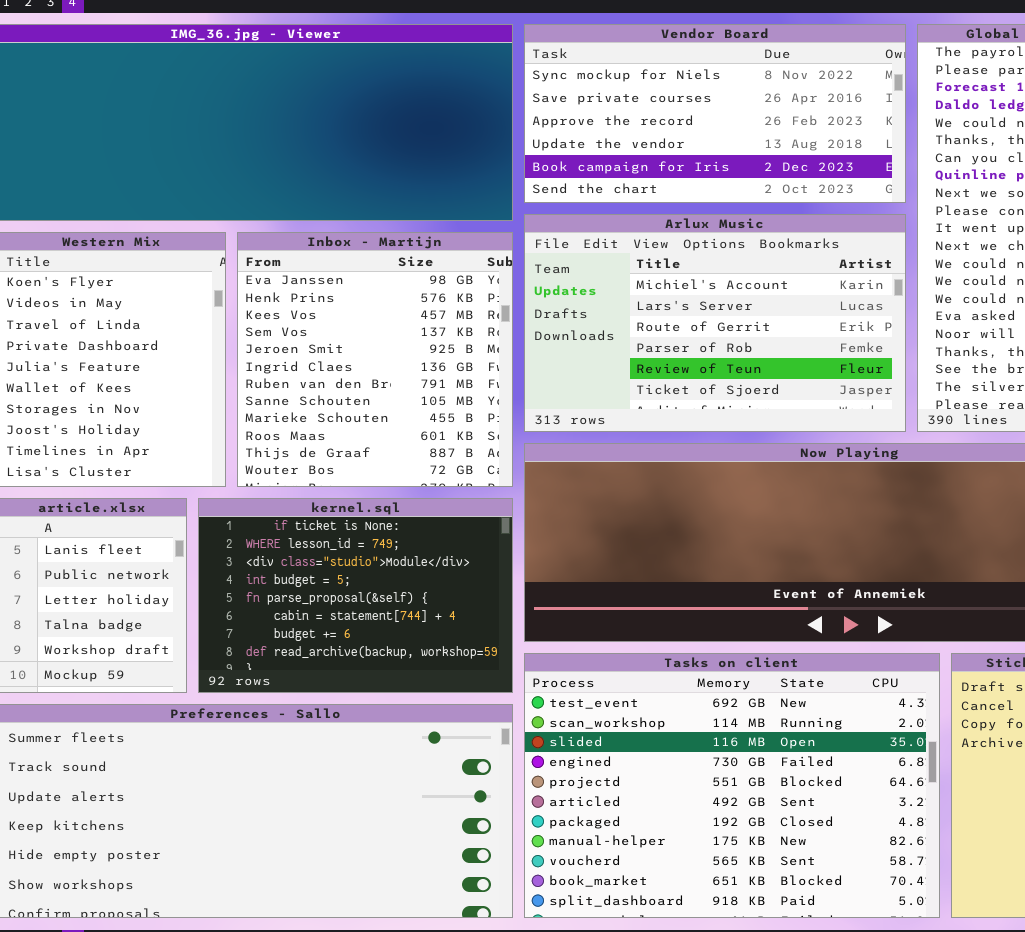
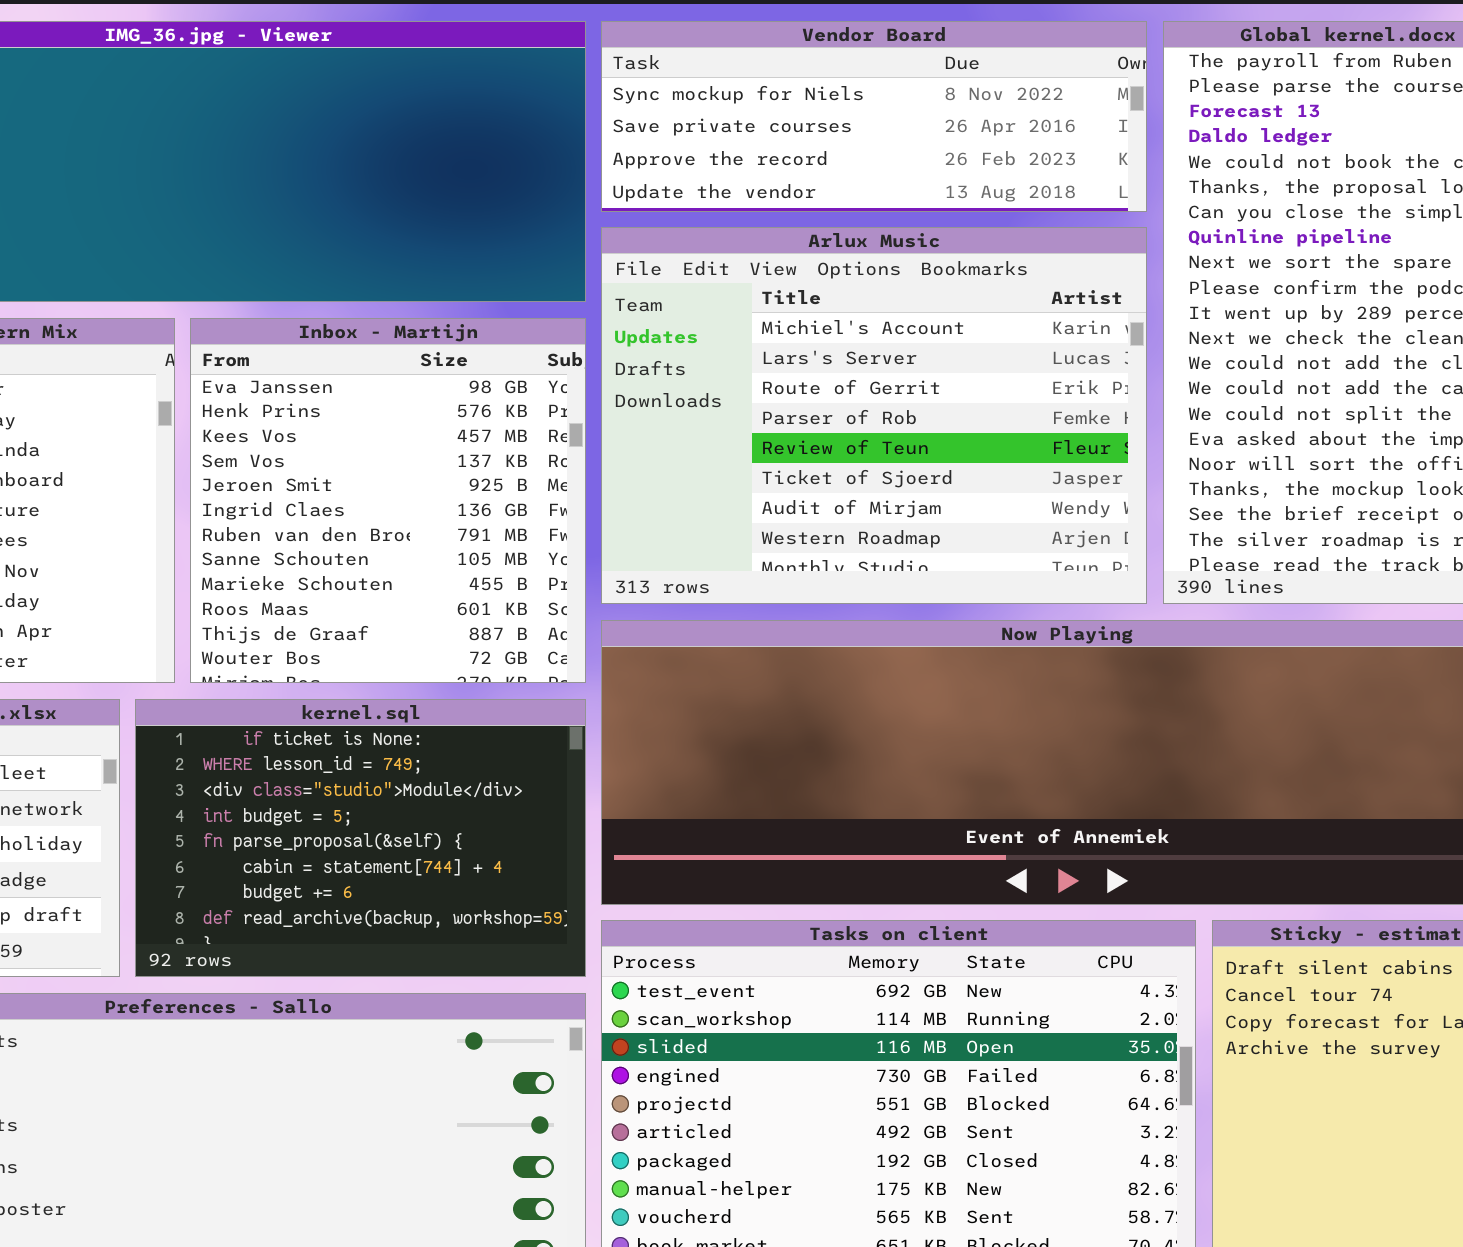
Vendor Board: [524,24,906,203] -> [601,21,1147,212], resized
Arlux Music: [524,214,906,432] -> [601,227,1147,604], resized

